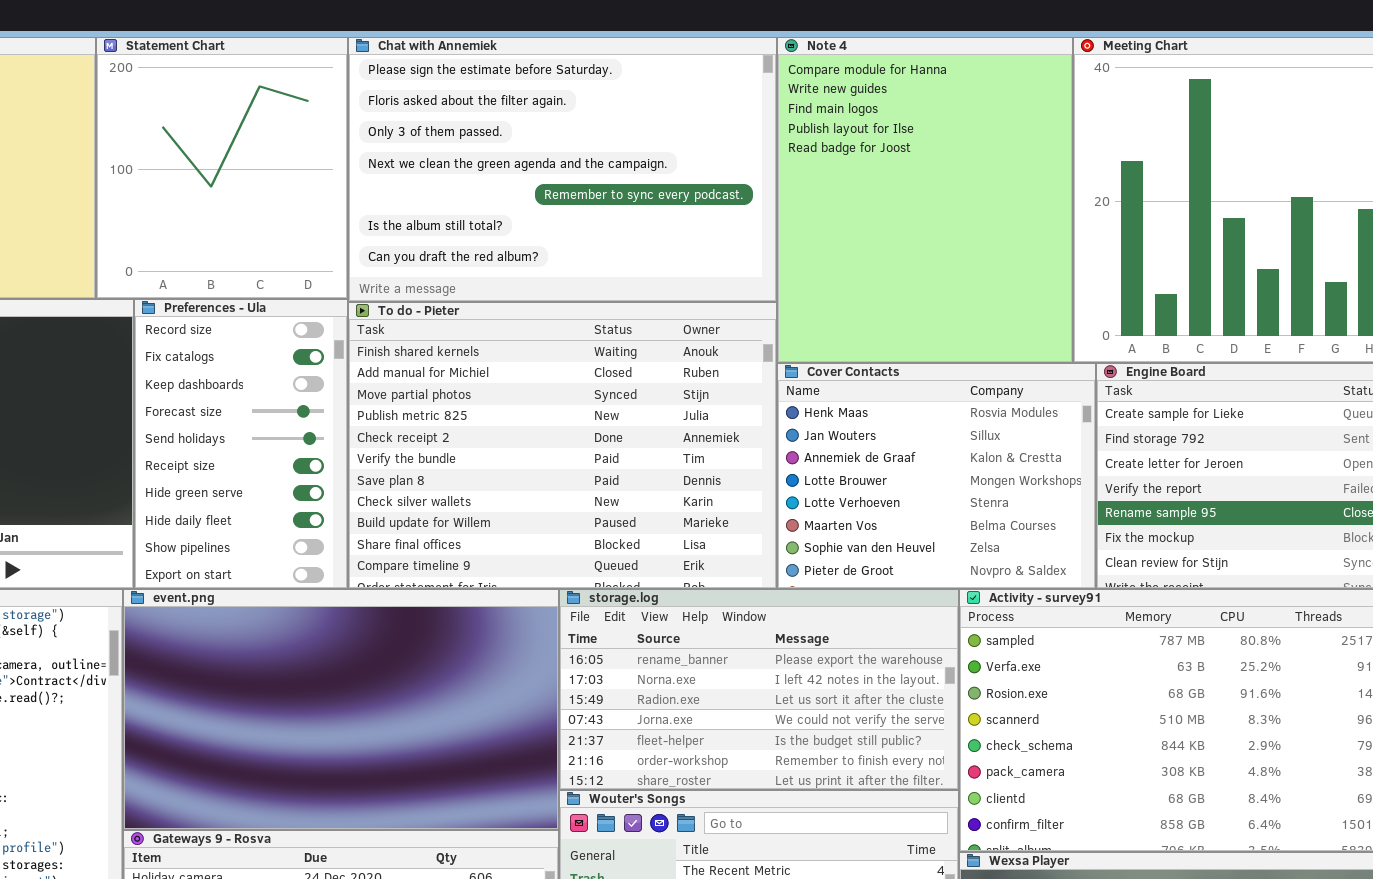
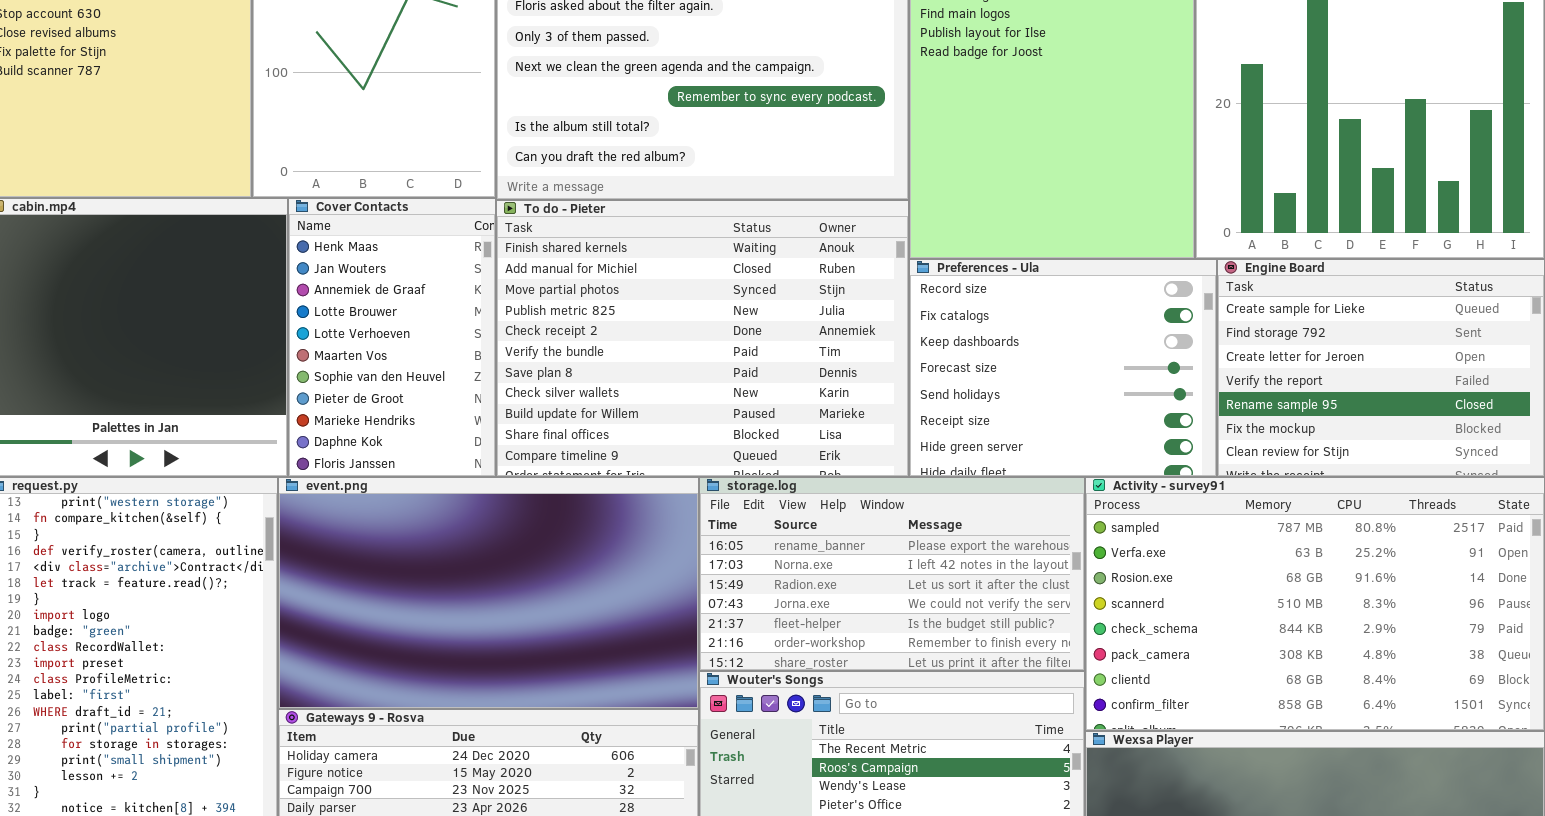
Preferences - Ula: [134,299,348,589] -> [909,259,1217,477], moved, resized
Cover Contacts: [777,363,1096,589] -> [288,198,496,477], moved, resized

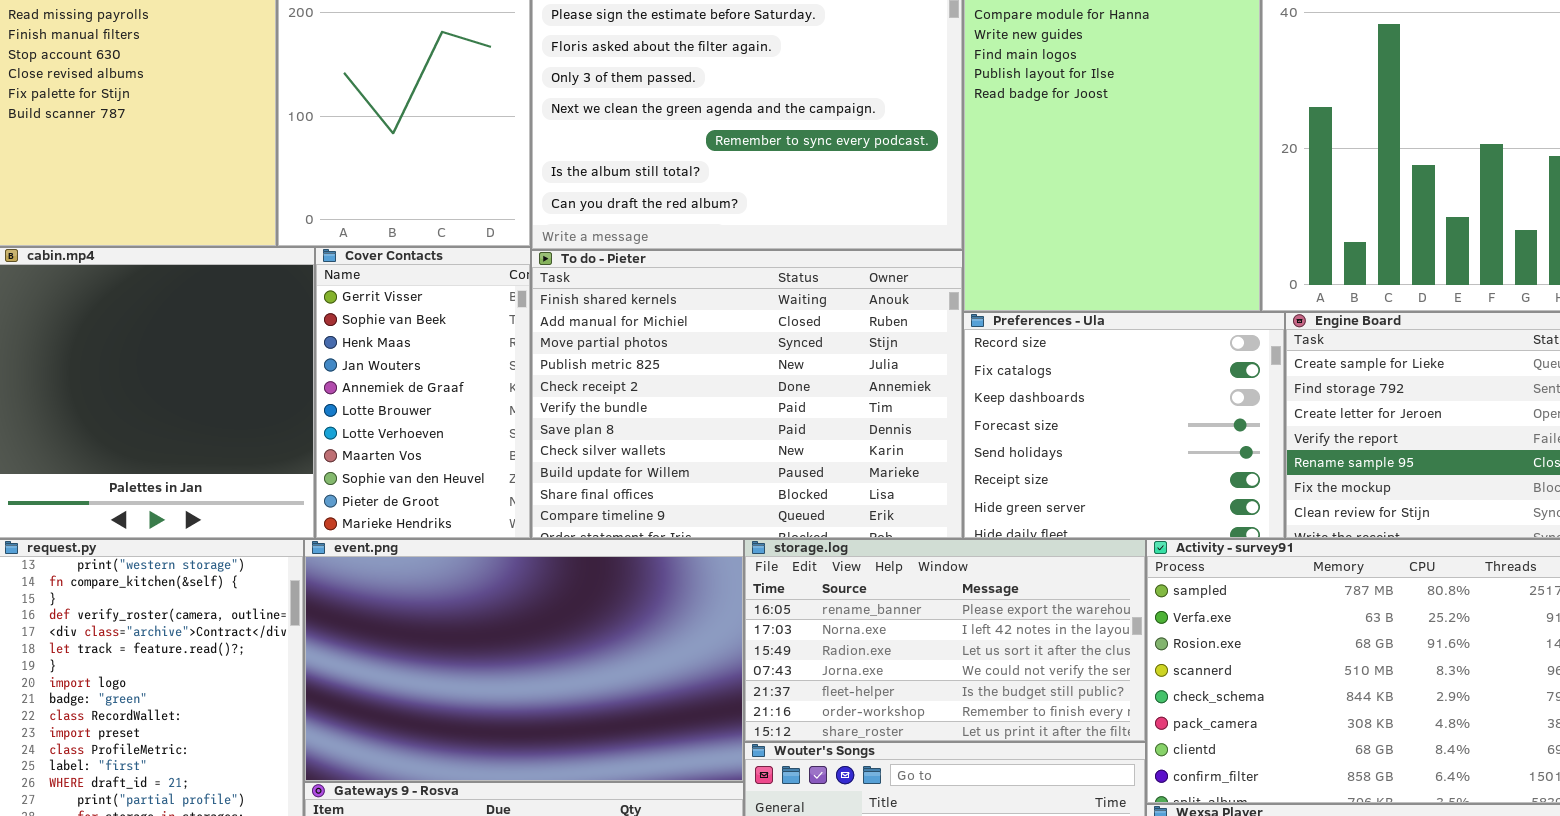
Cover Contacts: [288,198,496,477] -> [315,247,531,539], scrolled up 2 rows

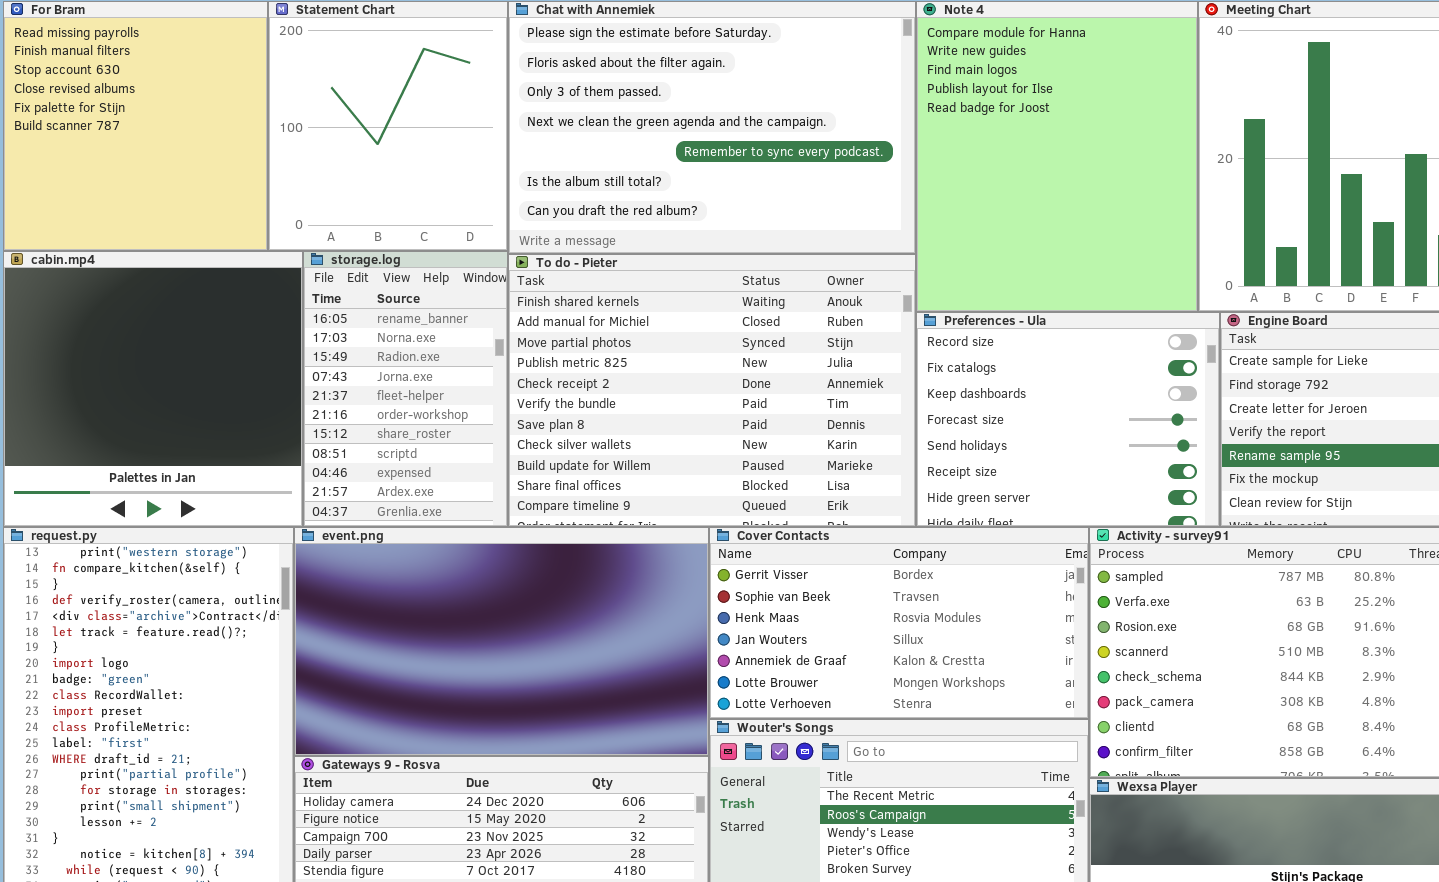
Cover Contacts: [315,247,531,539] -> [709,527,1089,719], moved, resized
storage.log: [744,539,1146,742] -> [303,251,508,527], moved, resized

